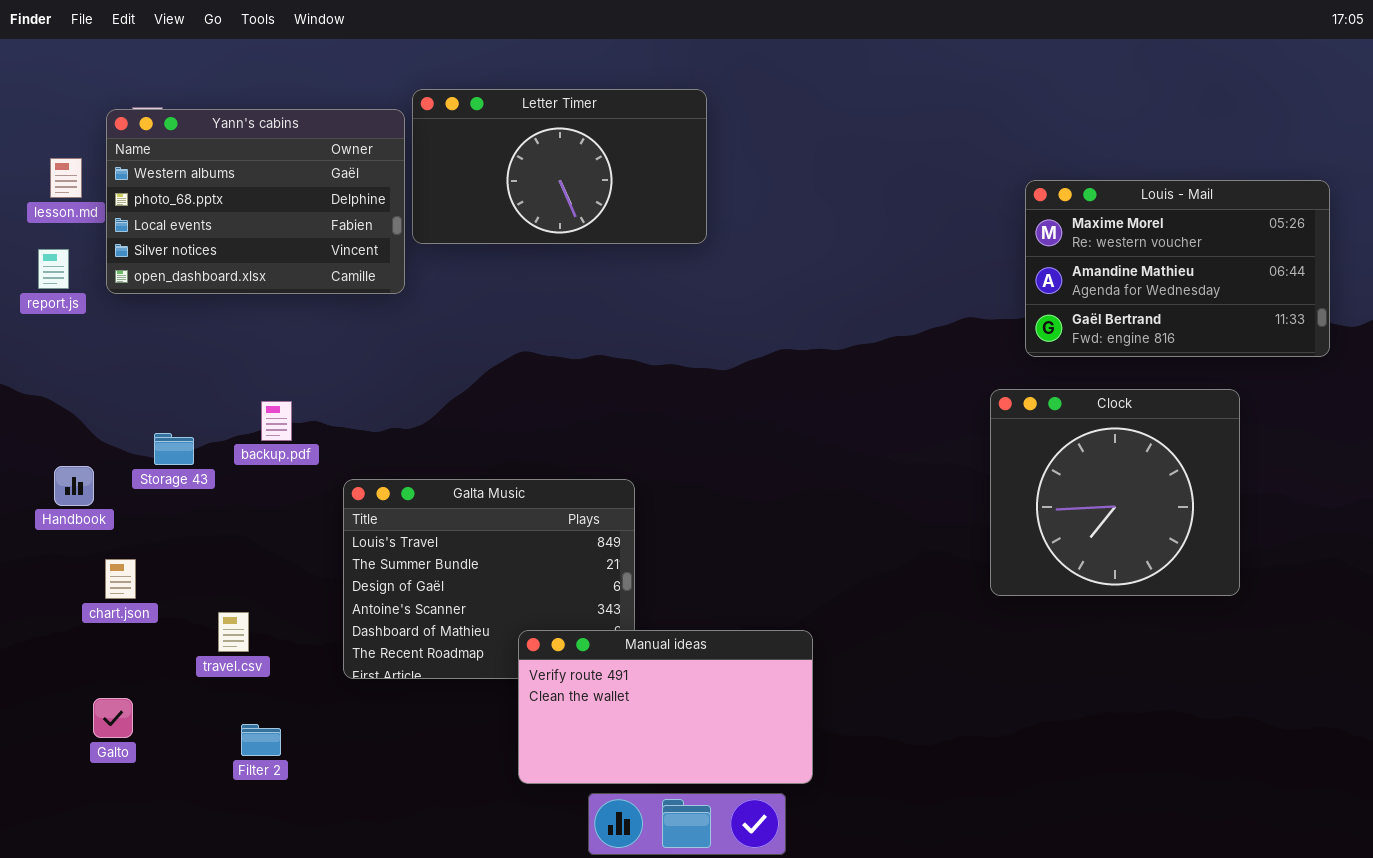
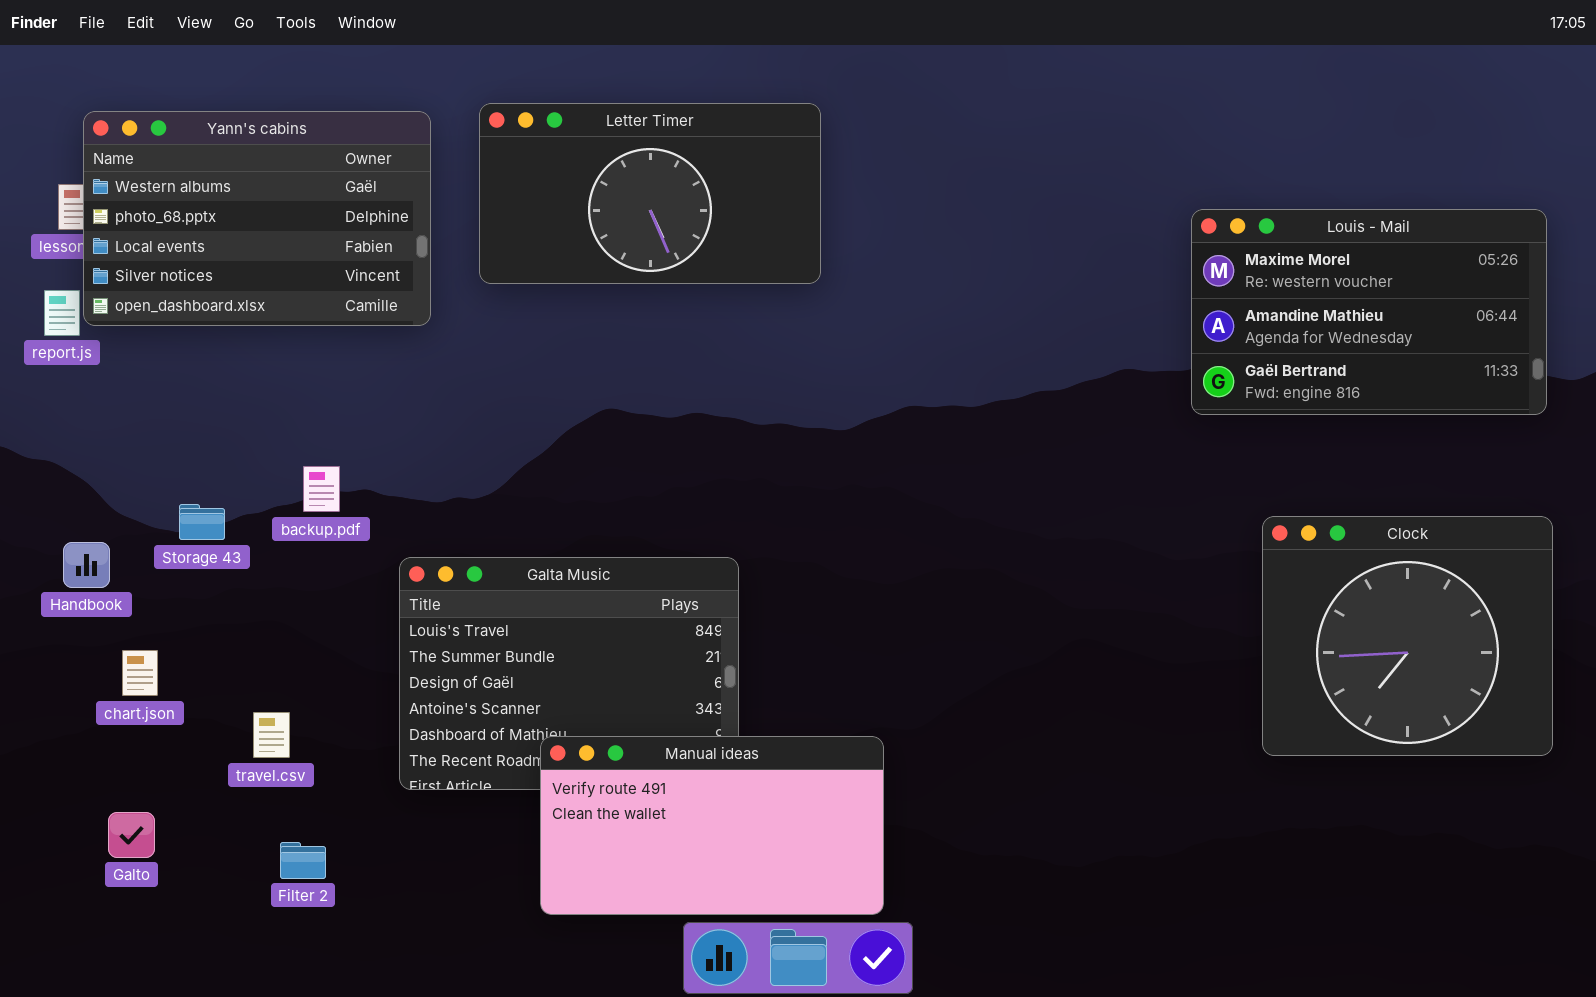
Yann's cabins: [106,109,405,294] -> [83,111,431,326], moved
Clock: [990,389,1240,596] -> [1262,516,1553,756], moved
Manual ideas: [518,630,813,784] -> [540,736,884,915], moved

